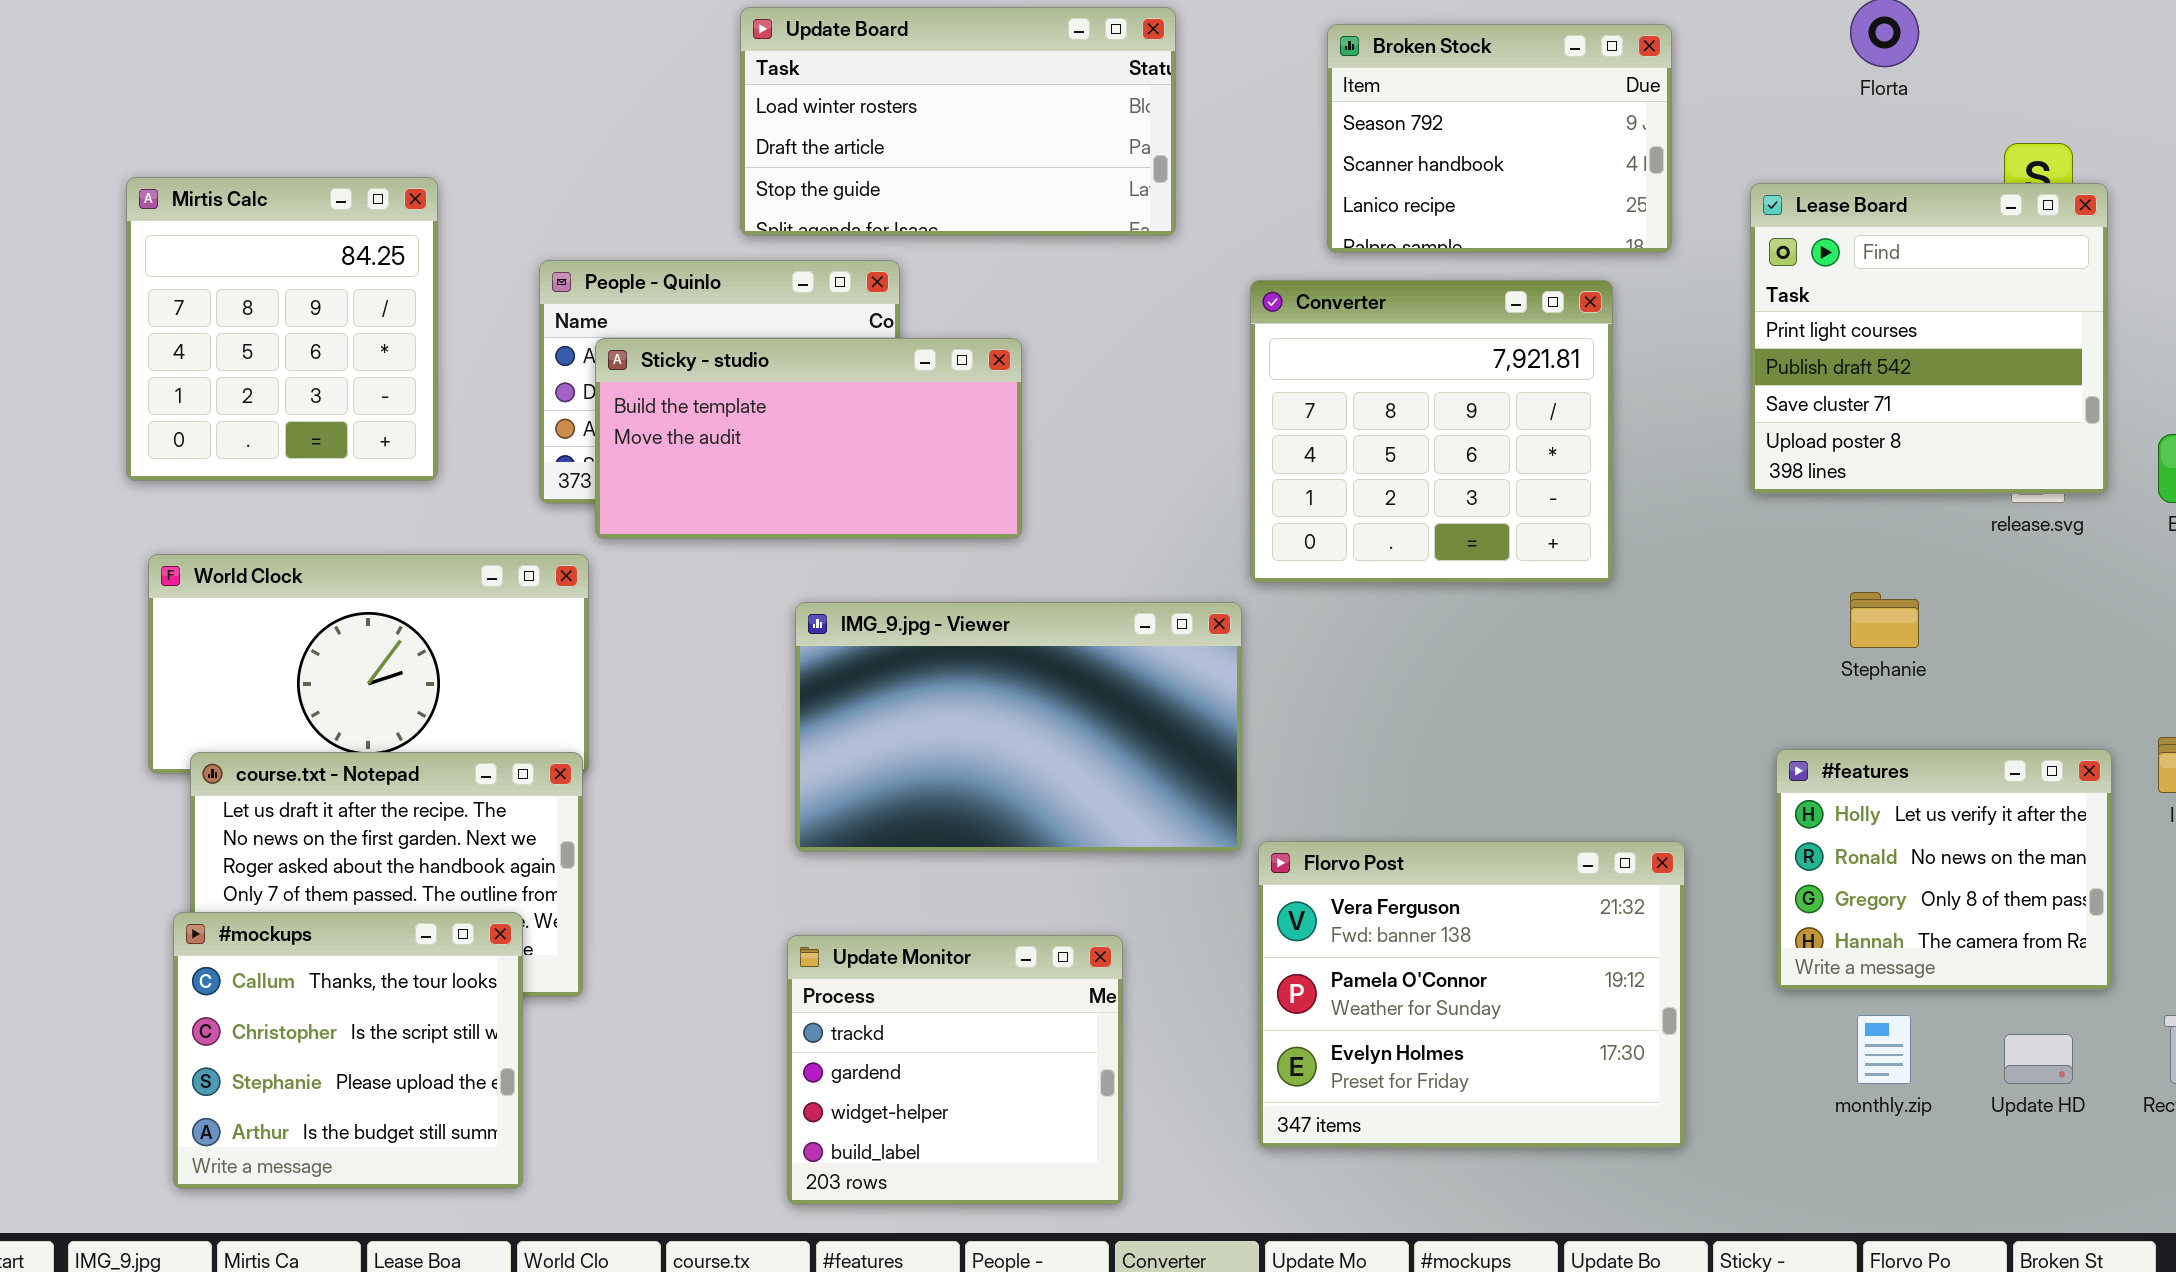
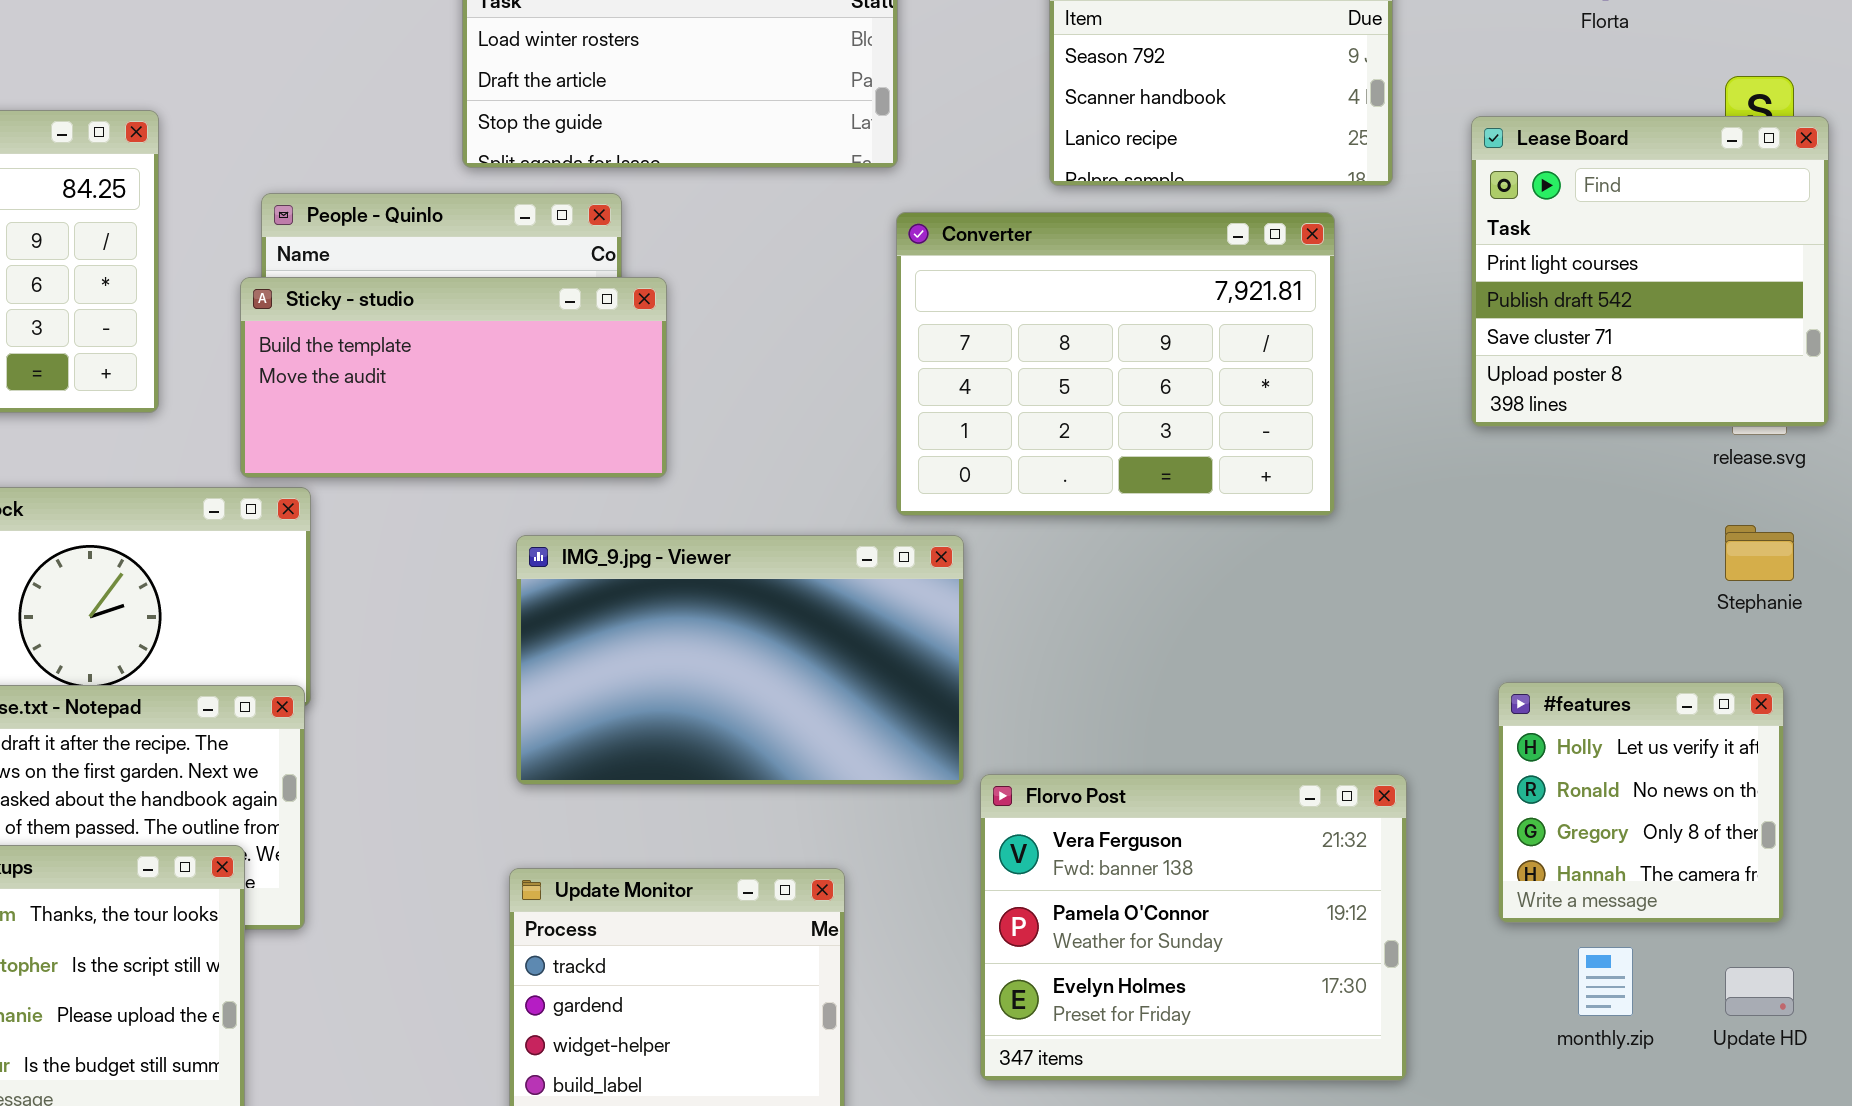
Converter: [1250,280,1613,583] -> [896,212,1335,516], resized
Sticky - studio: [595,338,1022,539] -> [240,277,667,478], moved
Stephanie: [1850,592,1919,648] -> [1725,525,1794,581], moved
#features: [1776,749,2112,990] -> [1498,682,1784,923], resized

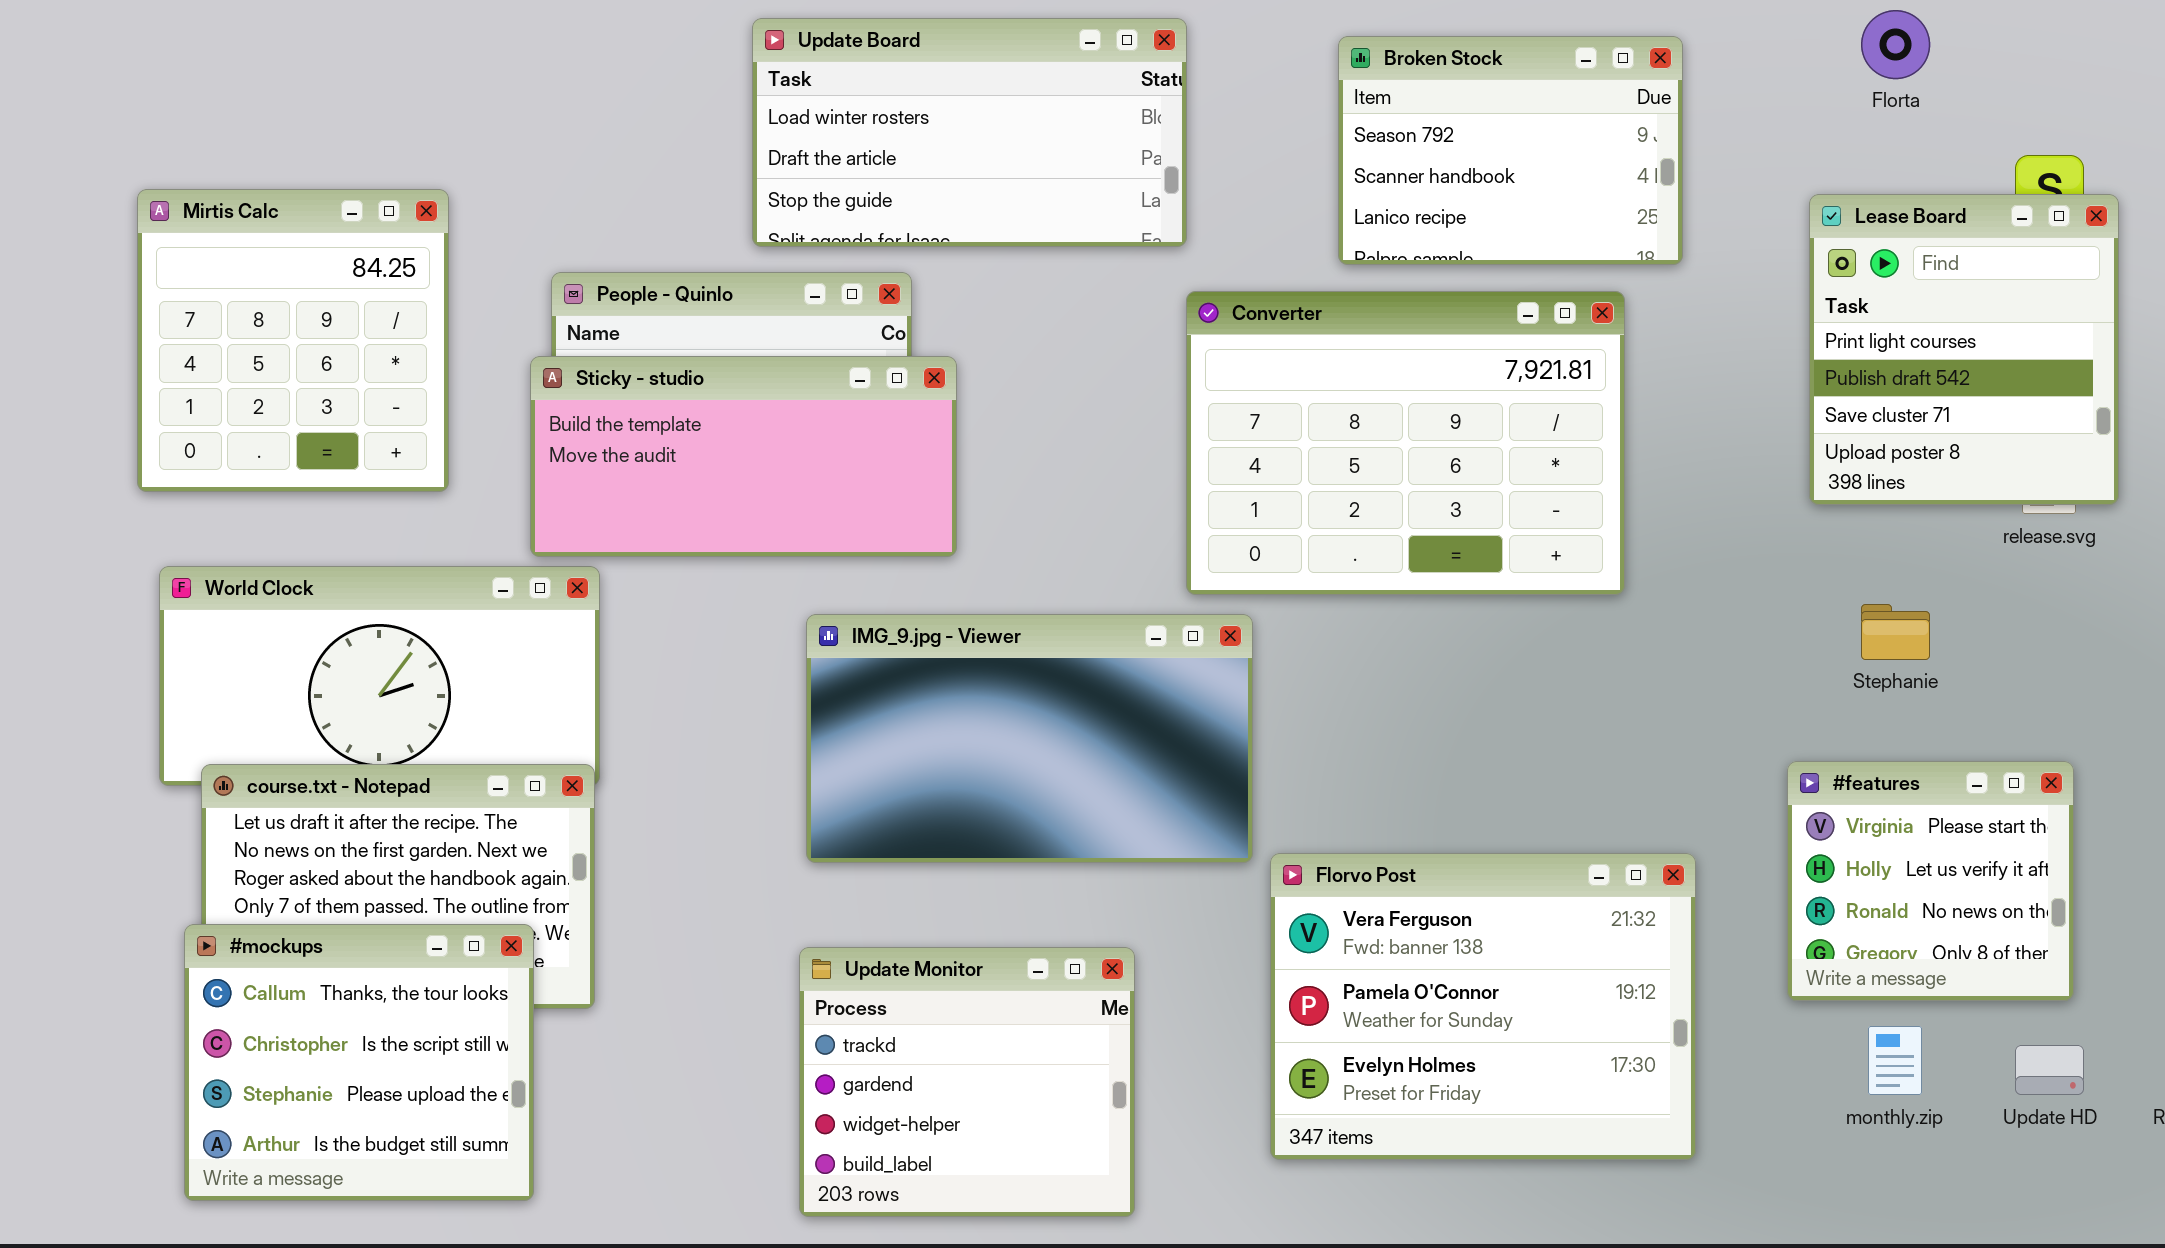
Lease Board: [1471,116,1829,427] -> [1809,194,2119,505], resized
Stephanie: [1725,525,1794,581] -> [1861,604,1930,660], moved
#features: [1498,682,1784,923] -> [1787,761,2074,1001], scrolled up 1 row

